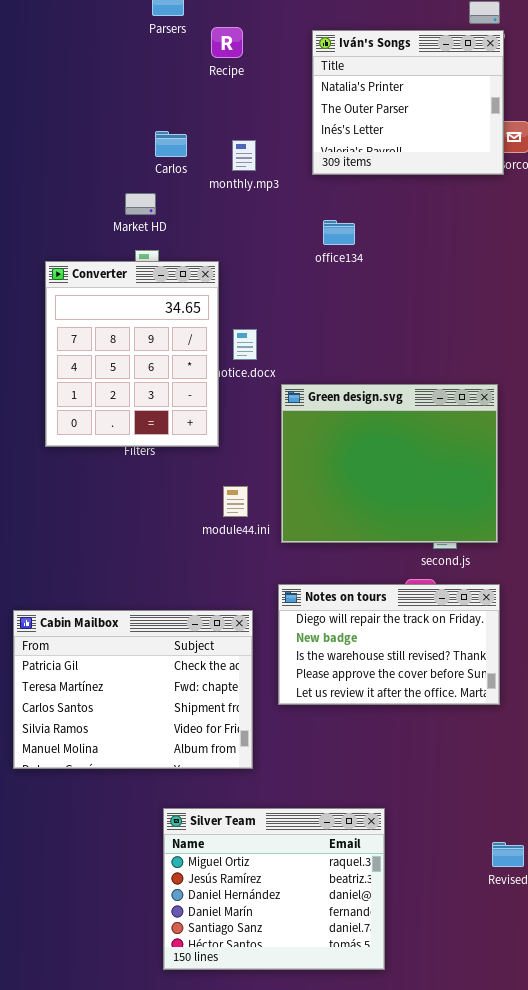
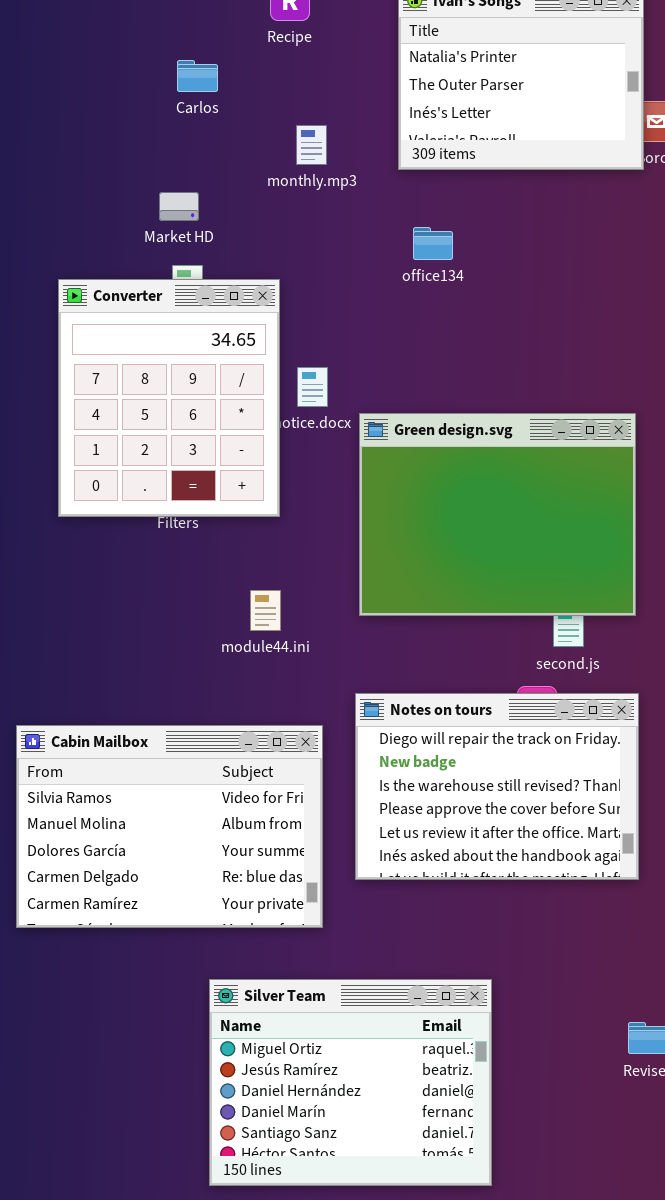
Carlos: [155,131,187,157] -> [177,60,218,92], moved
Green design.svg: [281,384,498,543] -> [359,413,636,616], moved
module44.ini: [223,486,248,517] -> [250,590,281,631], moved
Notes on tours: [278,584,500,705] -> [355,693,639,880], resized
Cabin Mailbox: [13,610,253,769] -> [16,725,323,928], scrolled down 3 rows

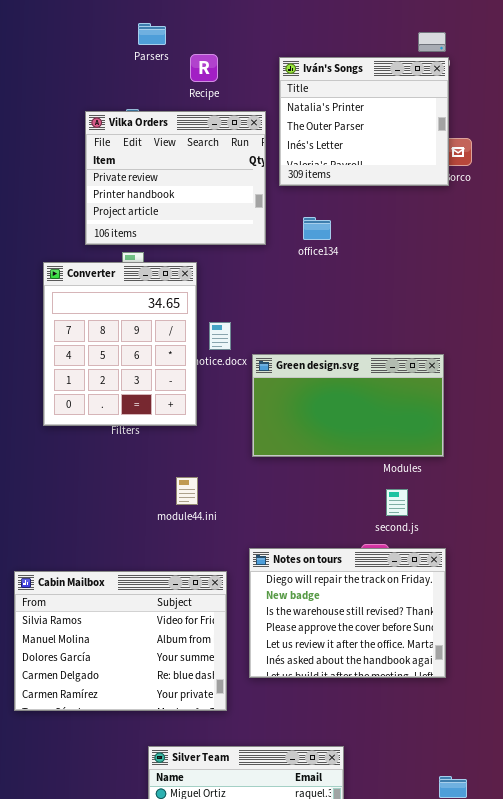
Vilka Orders: none -> [85,111,266,245], opened
office134: [413,227,453,260] -> [303,217,331,240], moved
Green design.svg: [359,413,636,616] -> [252,354,444,457], resized

